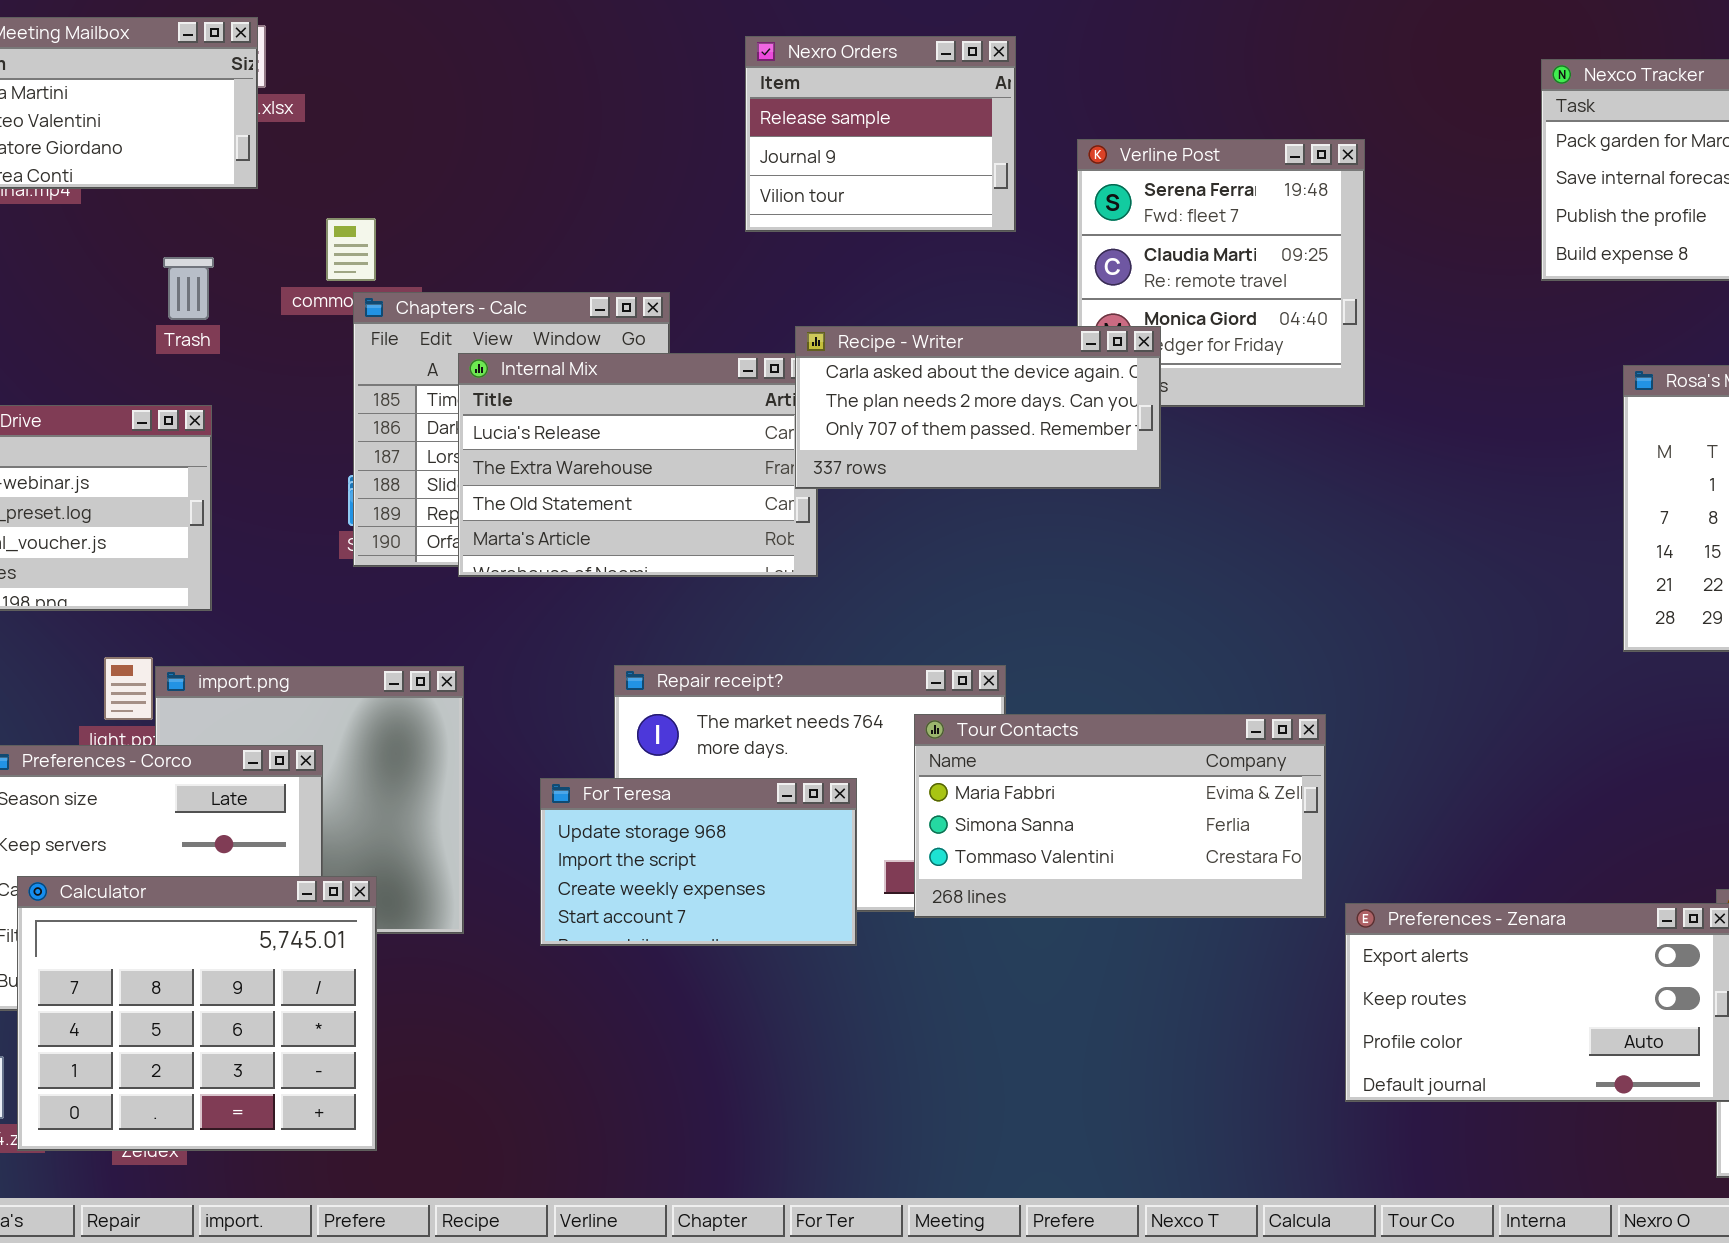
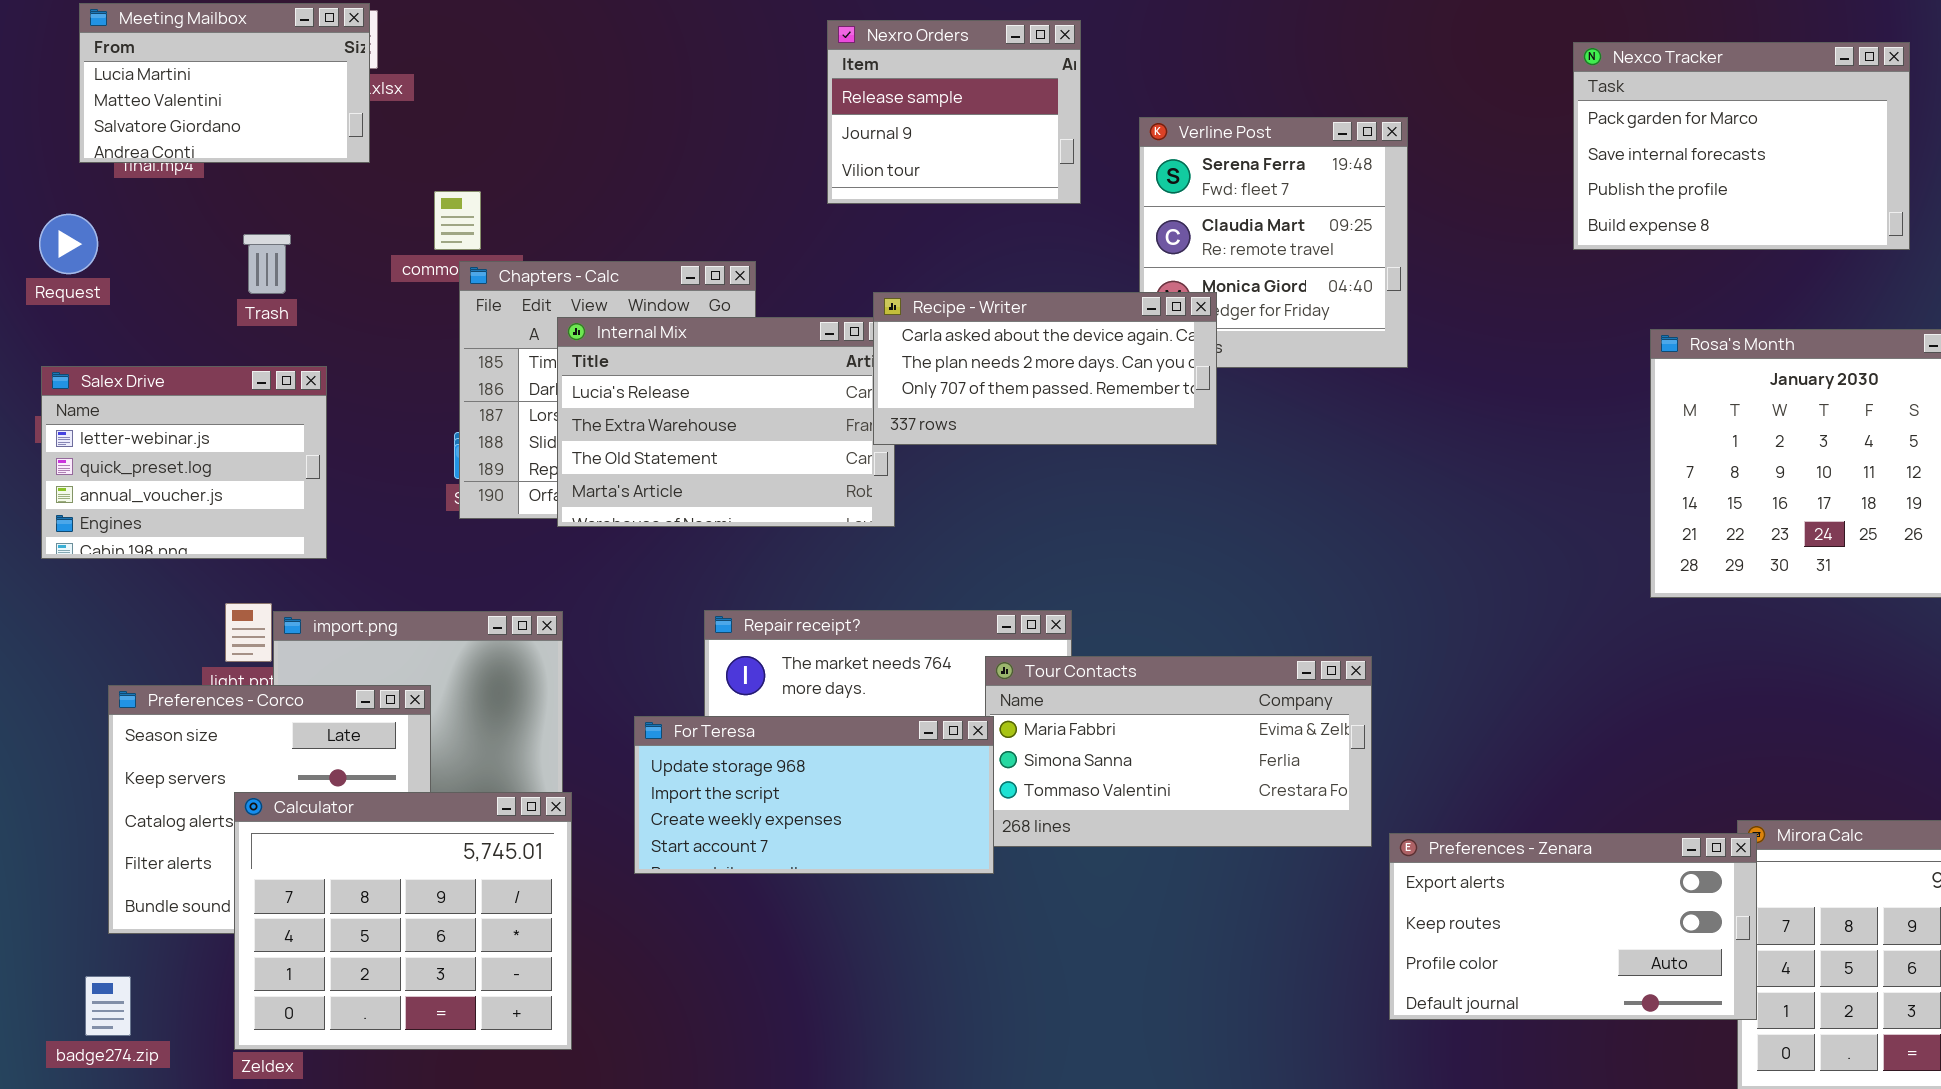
Trash: [163,257,214,320] -> [243,234,291,294], moved
For Teresa: [540,778,857,946] -> [634,716,994,874], resized
Calculator: [17,876,377,1151] -> [234,792,572,1050], moved

